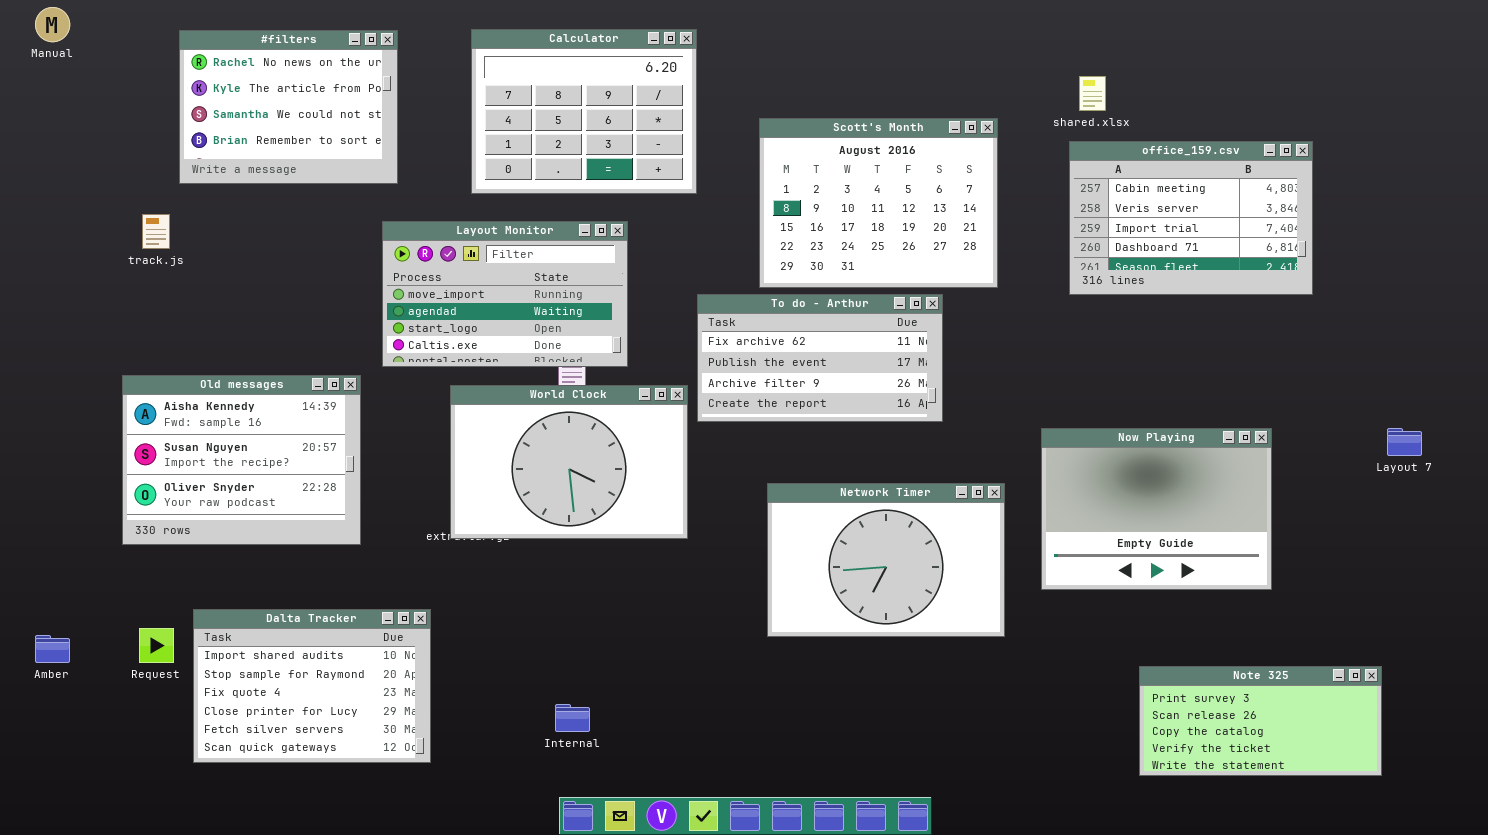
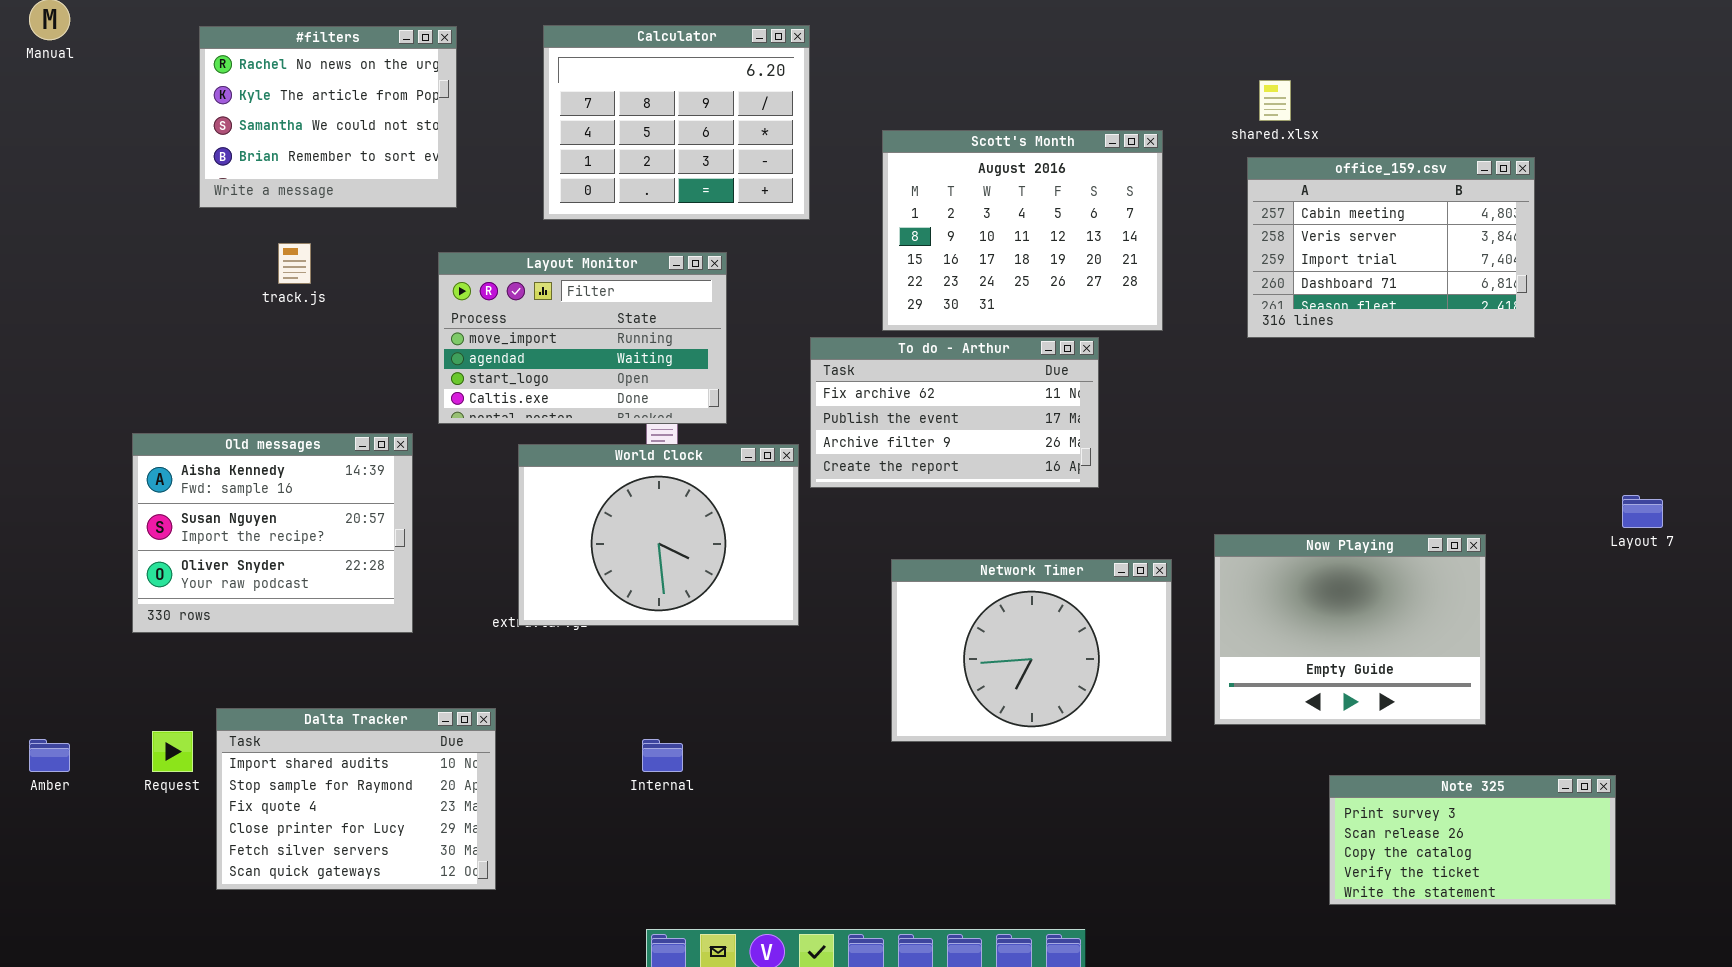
track.js: [142,214,170,249] -> [278,243,311,284], moved
Now Playing: [1041,428,1272,590] -> [1214,534,1486,725], moved
Internal: [555,704,590,732] -> [642,739,683,772], moved

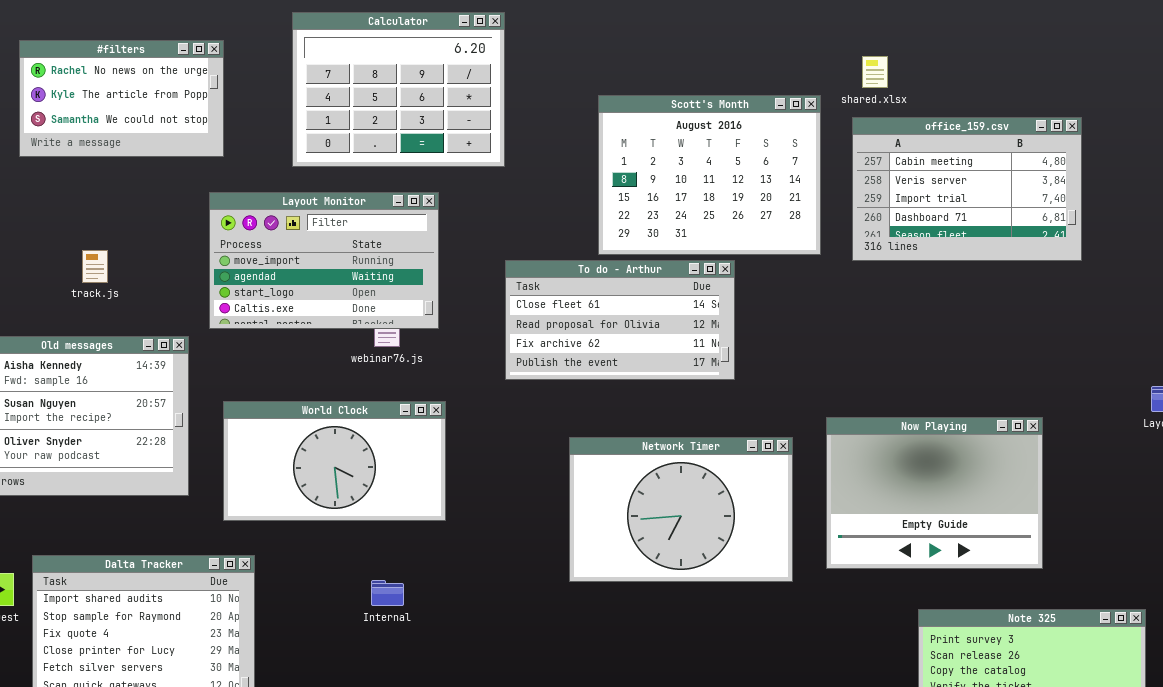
#filters: [199,26,457,208] -> [19,40,224,157], resized
Scott's Month: [882,130,1163,331] -> [598,95,821,255], moved
track.js: [278,243,311,284] -> [82,250,108,283], moved
To do - Arthur: [810,337,1099,488] -> [505,260,735,380], scrolled up 2 rows
World Clock: [518,444,799,626] -> [223,401,446,521], moved, resized

